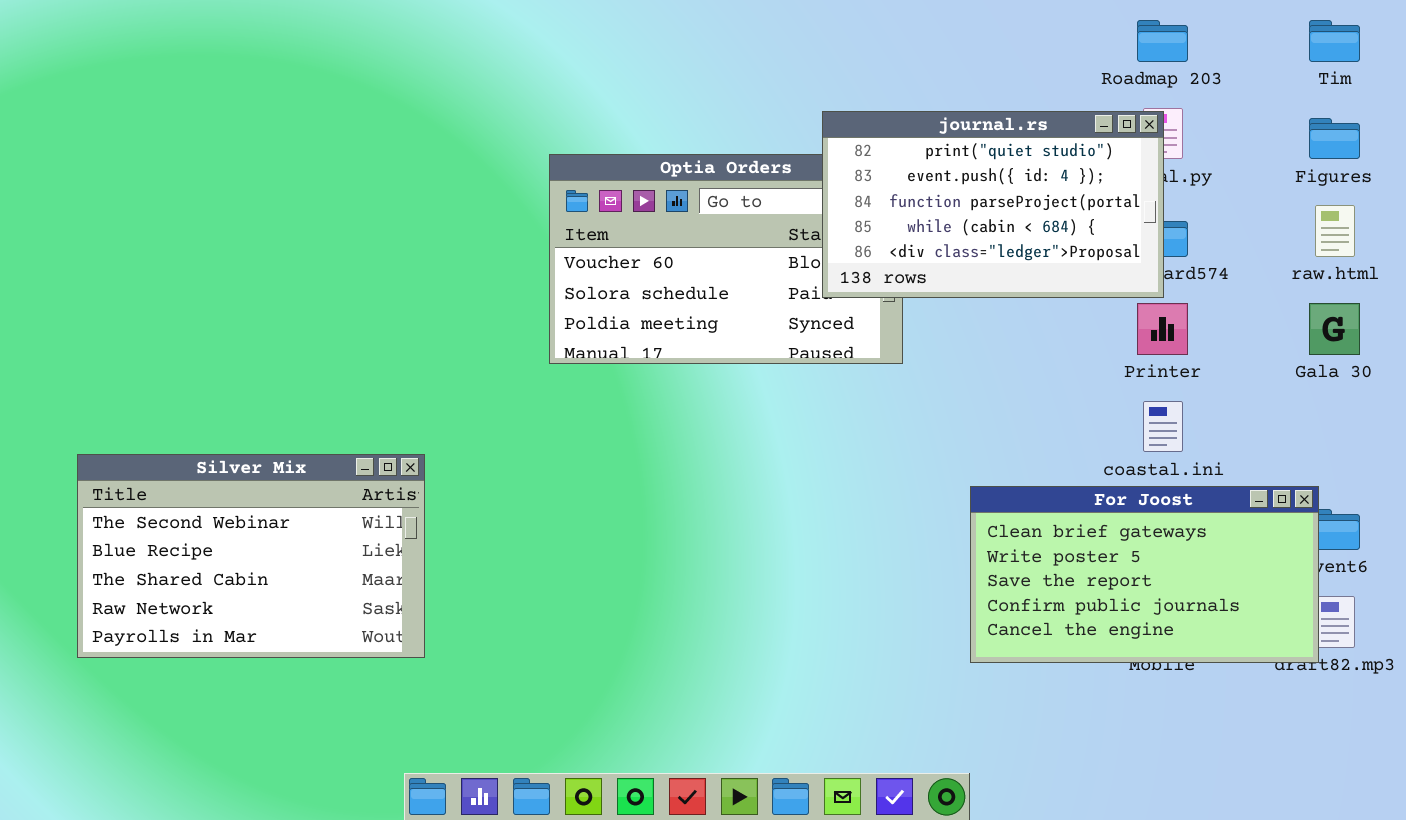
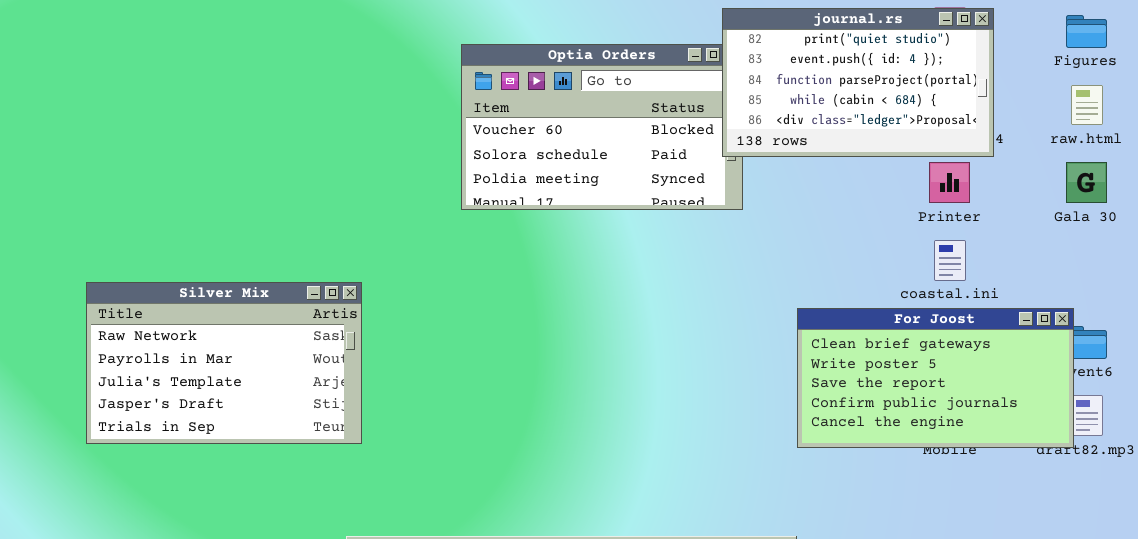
journal.rs: [822,111,1164,298] -> [722,8,994,157], moved
Silver Mix: [77,454,425,658] -> [86,282,362,444], scrolled down 3 rows

